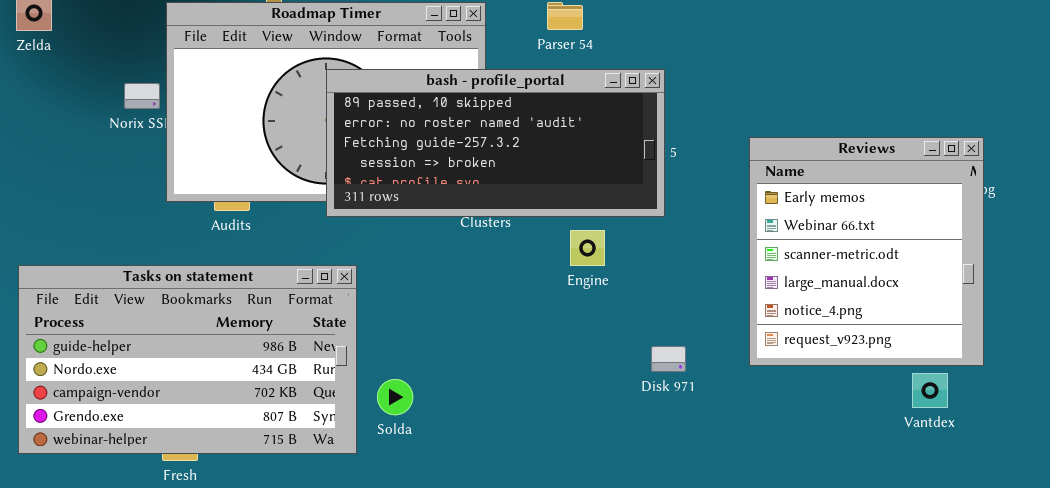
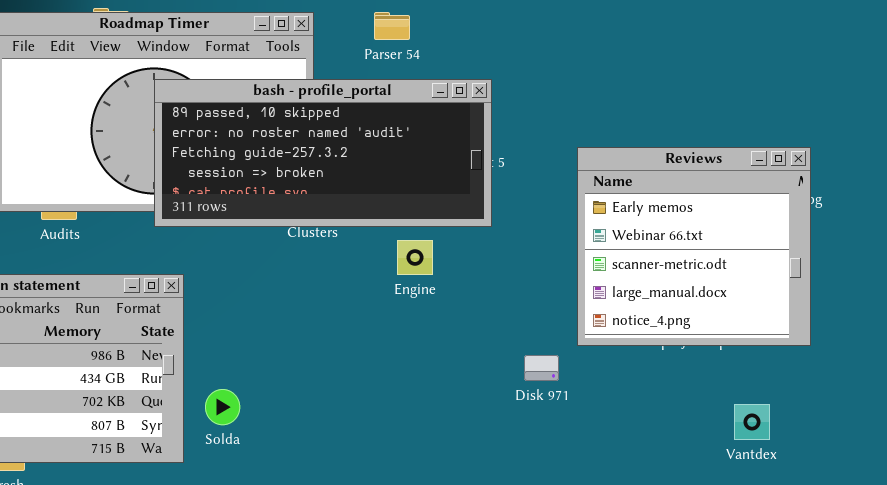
Reviews: [749,137,984,366] -> [577,147,811,346], resized
Disk 971: [651,346,686,372] -> [524,355,559,381], moved
Vantdex: [912,373,948,408] -> [734,404,770,440], moved

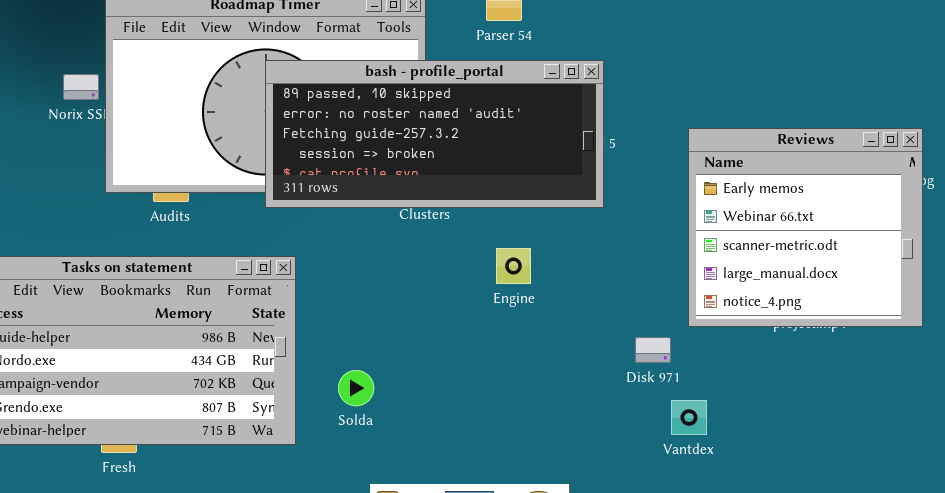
Engine: [397,240,433,275] -> [496,248,531,284], moved
Solda: [205,389,240,425] -> [338,370,374,406], moved
Vantdex: [734,404,770,440] -> [671,400,707,435], moved

